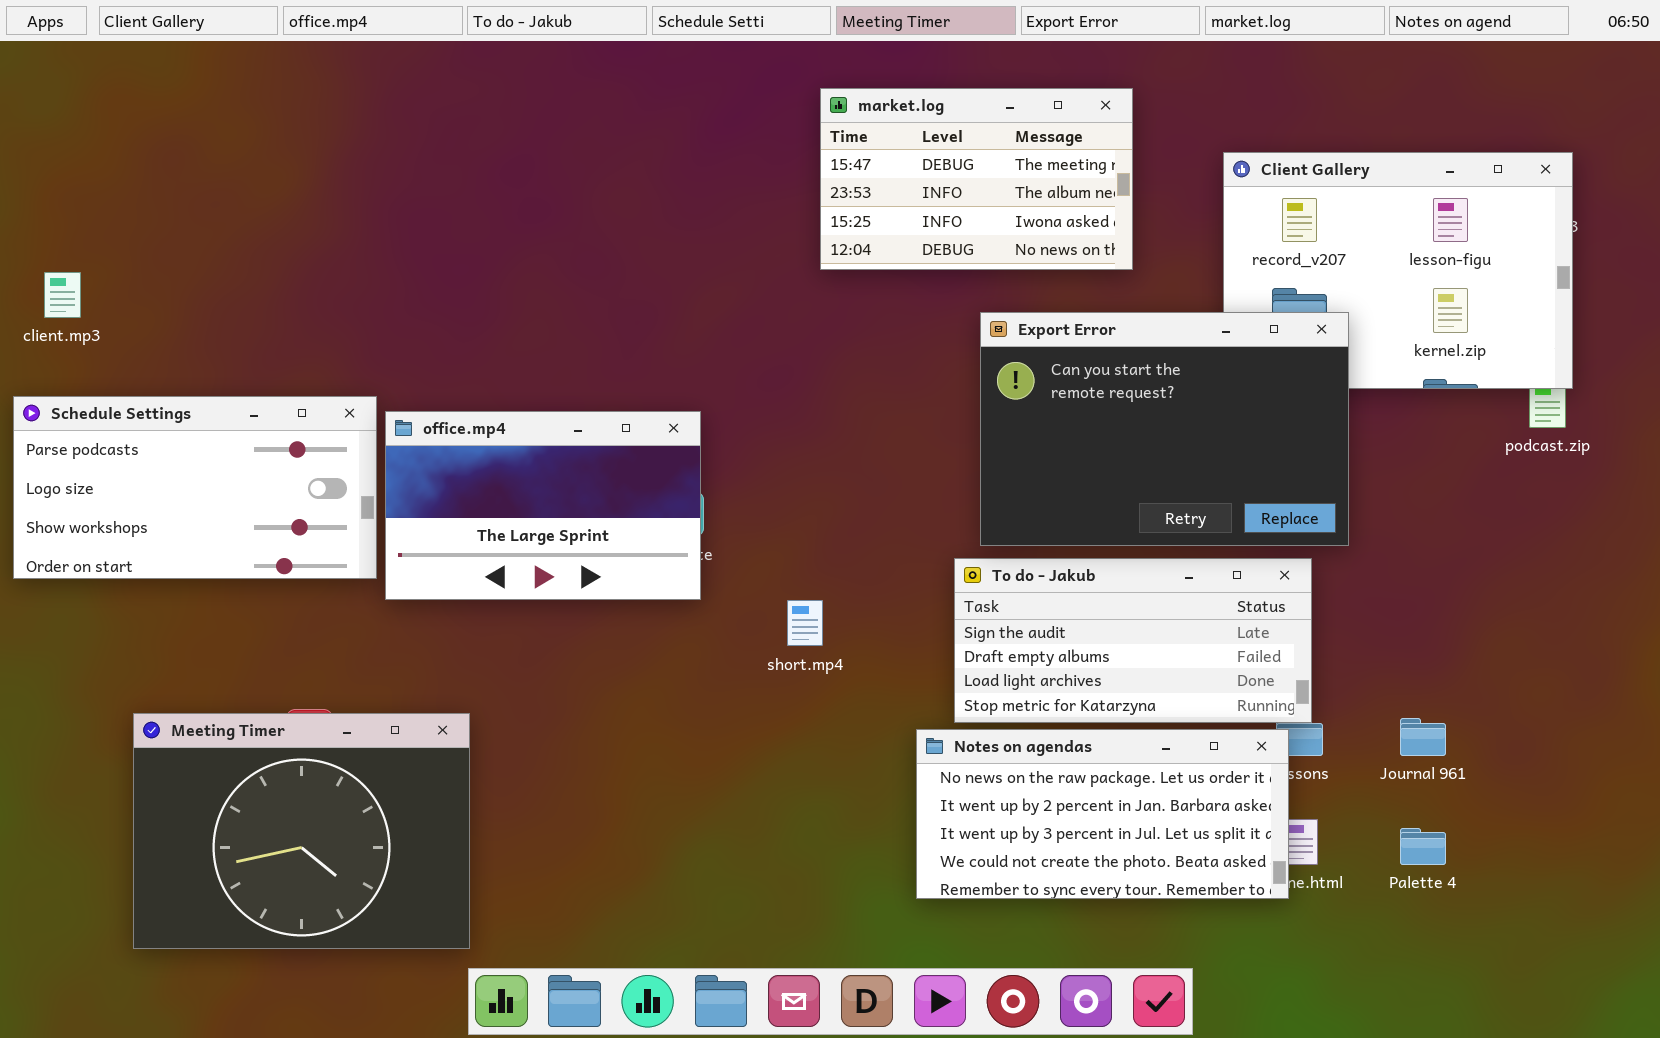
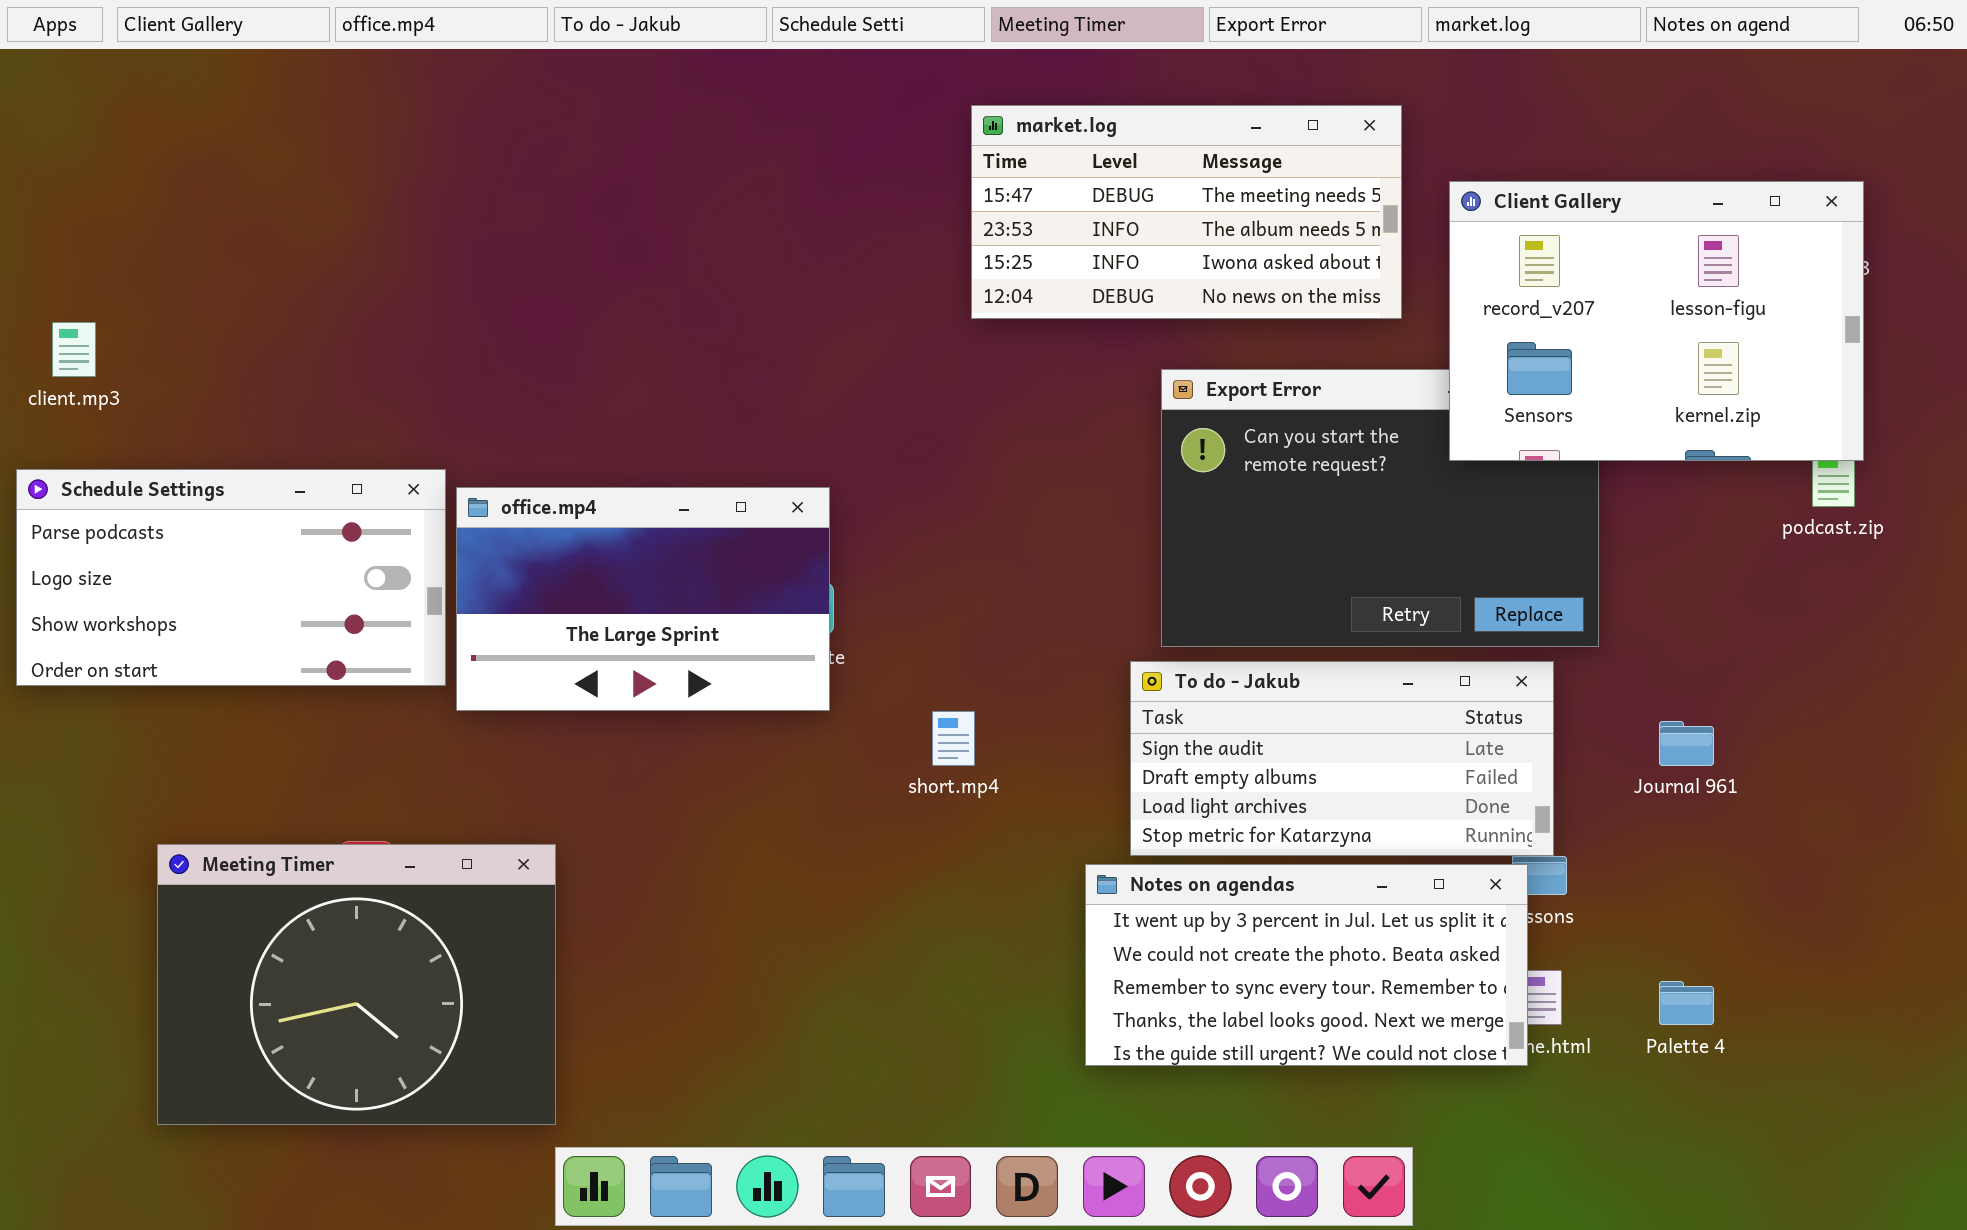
market.log: [820,88,1133,270] -> [971,105,1402,319], resized
Client Gallery: [1223,152,1573,389] -> [1449,181,1864,461], raised
Journal 961: [1400,718,1446,756] -> [1659,721,1714,766], moved
Notes on agendas: [916,729,1289,899] -> [1085,864,1528,1066], scrolled down 2 rows

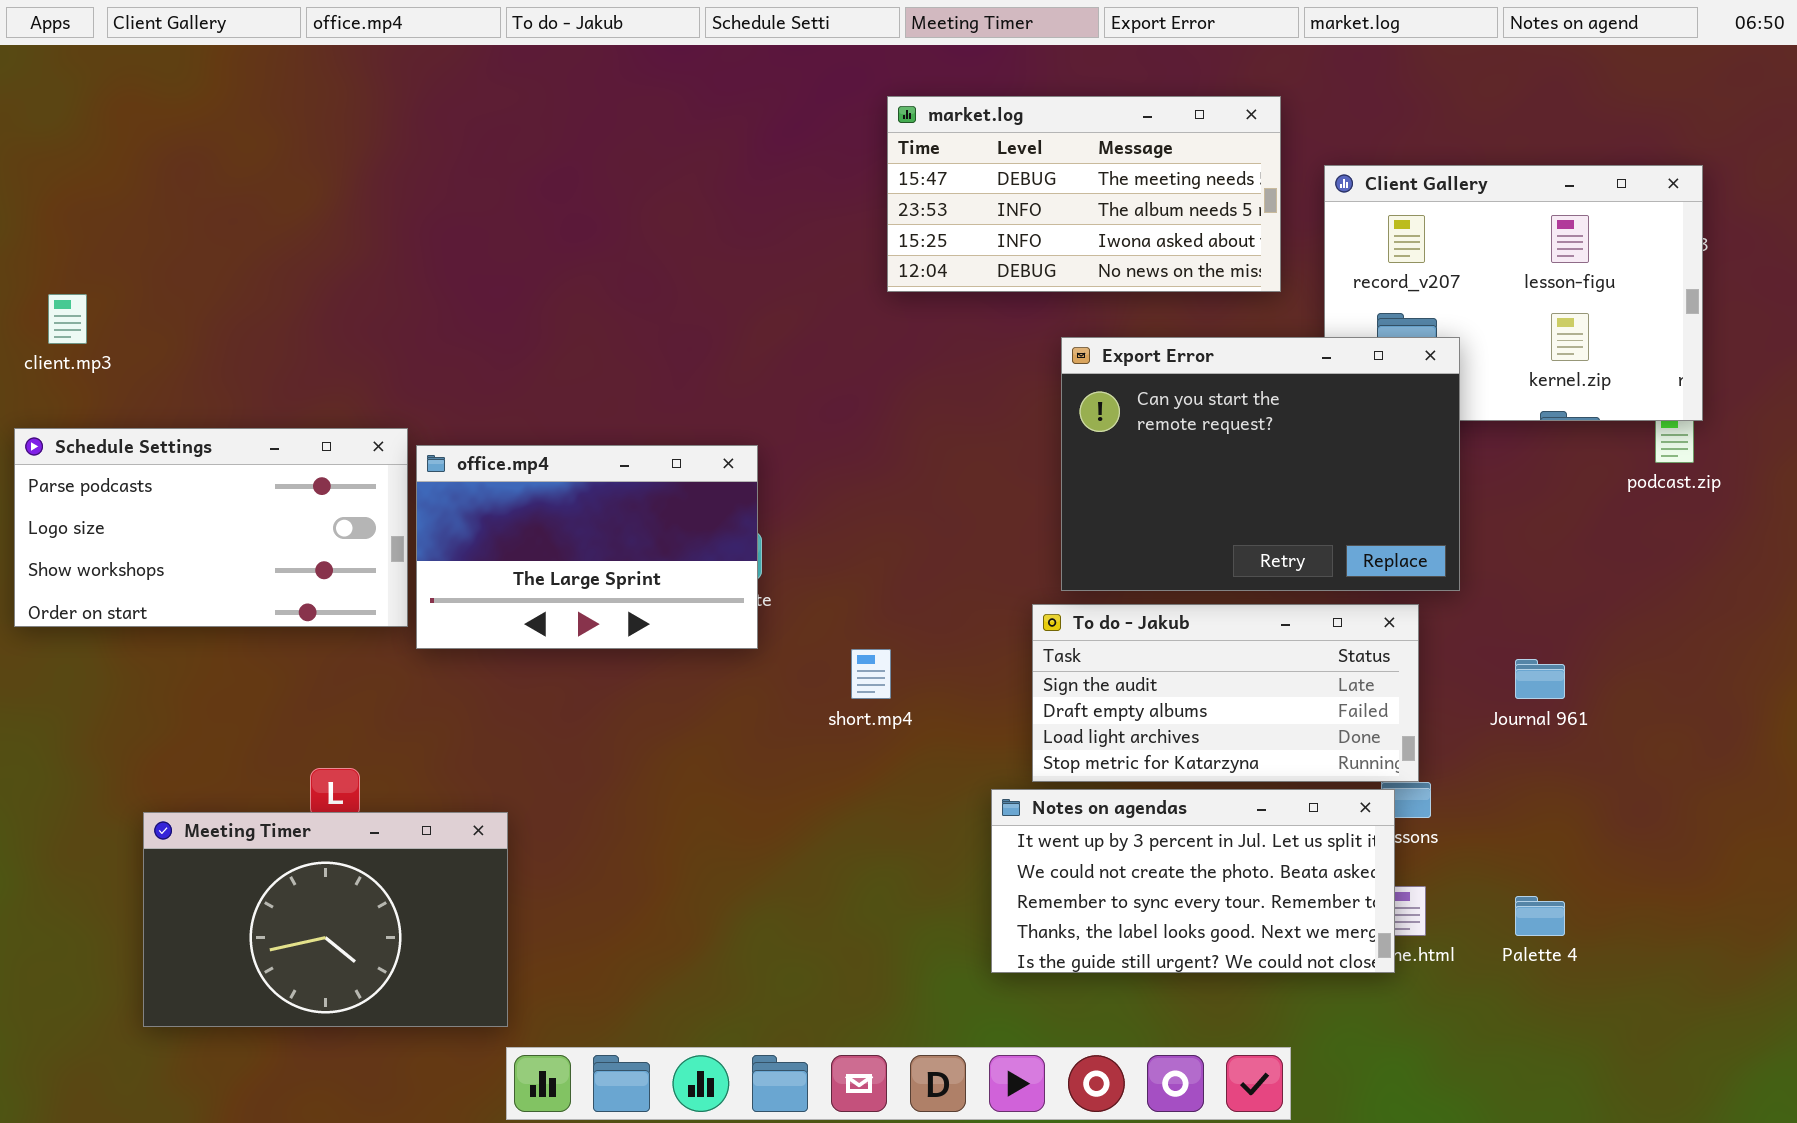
Export Error: [1161,369,1599,647] -> [1061,337,1460,591], raised
Meeting Timer: [157,844,556,1125] -> [143,812,508,1027], resized

